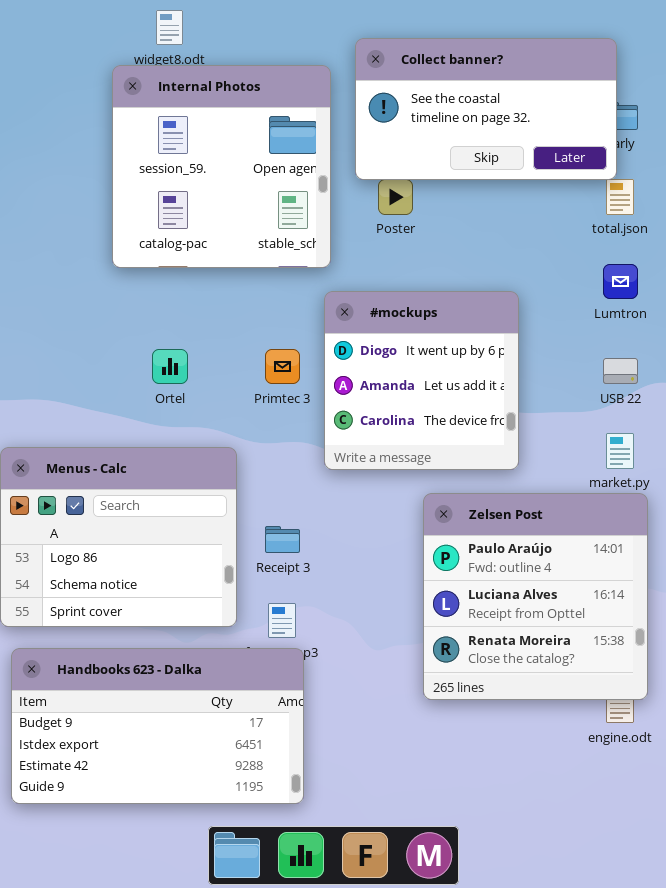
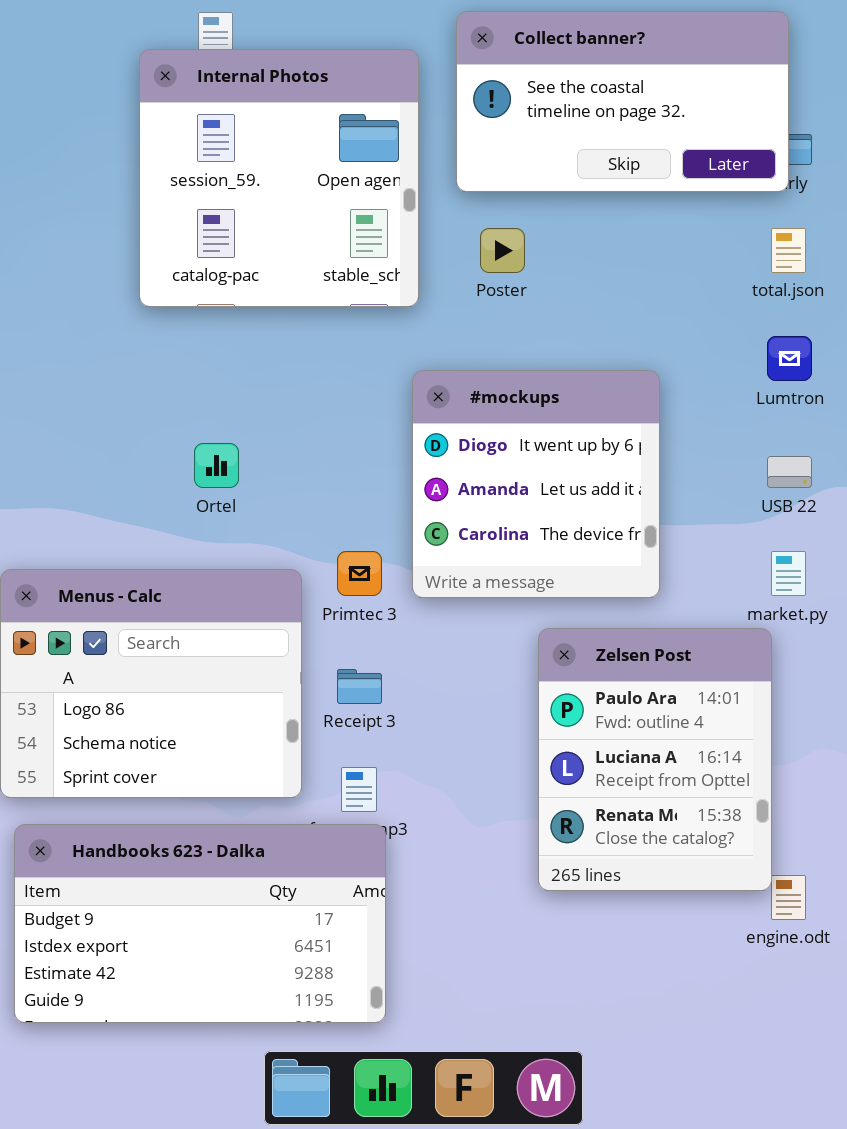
Collect banner?: [355,38,617,180] -> [456,11,789,192], moved
Internal Photos: [112,65,331,268] -> [139,49,419,307], moved
Primtec 3: [265,349,300,384] -> [337,551,382,596], moved
Zelsen Post: [423,493,648,700] -> [538,628,772,891], resized

